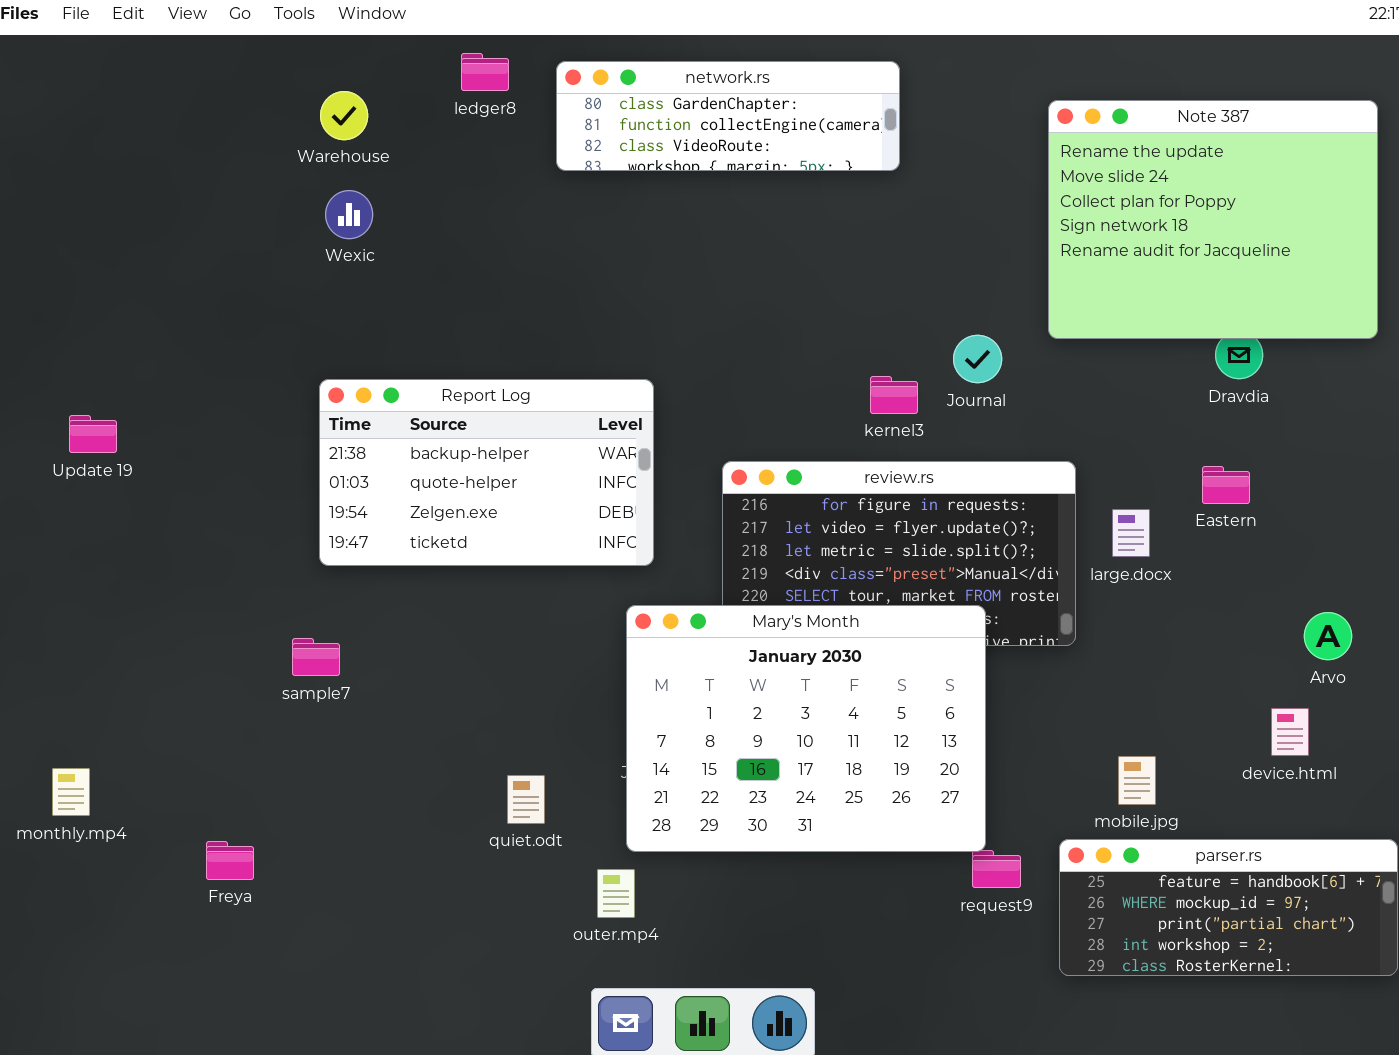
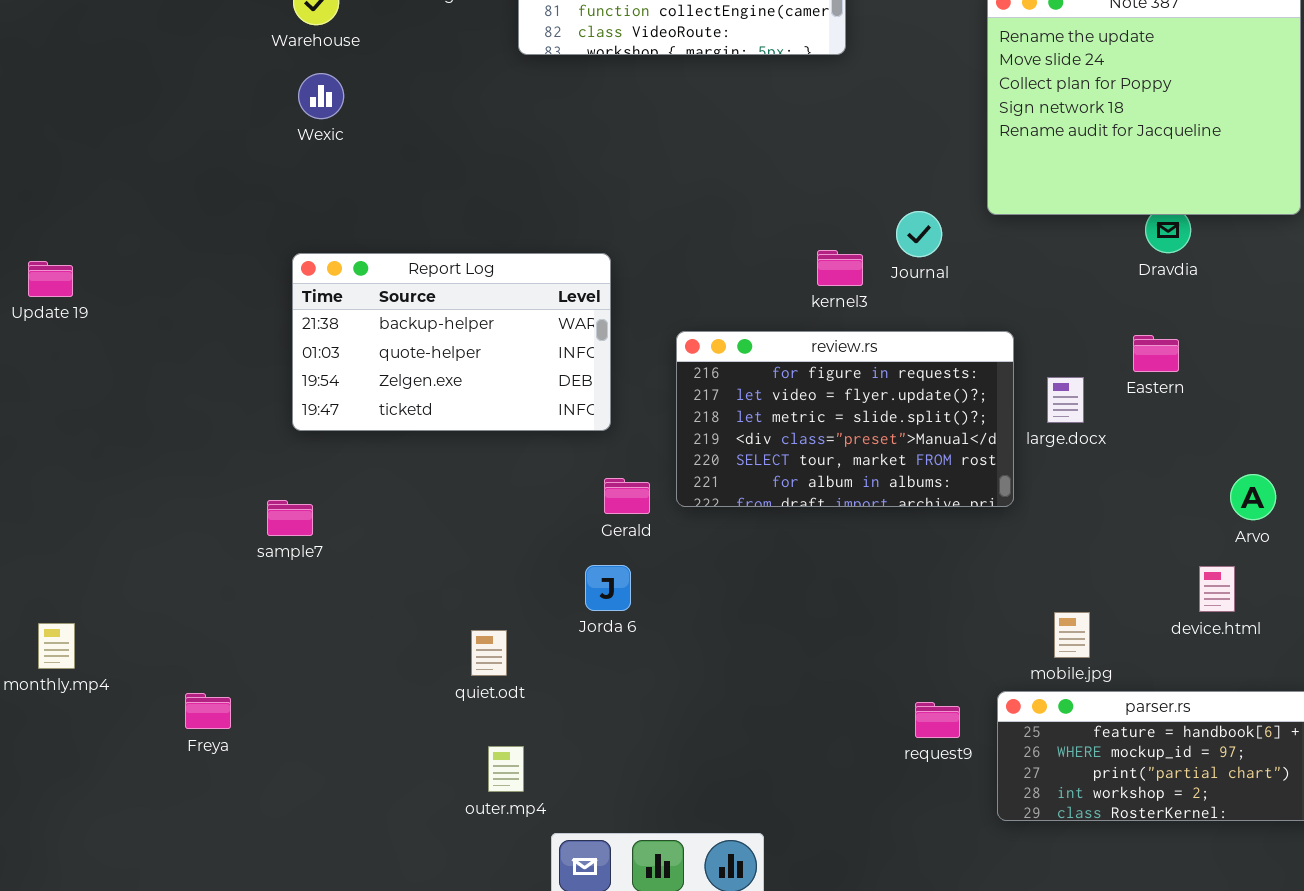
Update 19: [69,415,117,453] -> [28,261,73,297], moved
Mary's Month: [626,605,986,852] -> none, closed
outer.mp4: [597,869,635,918] -> [488,746,524,792], moved

